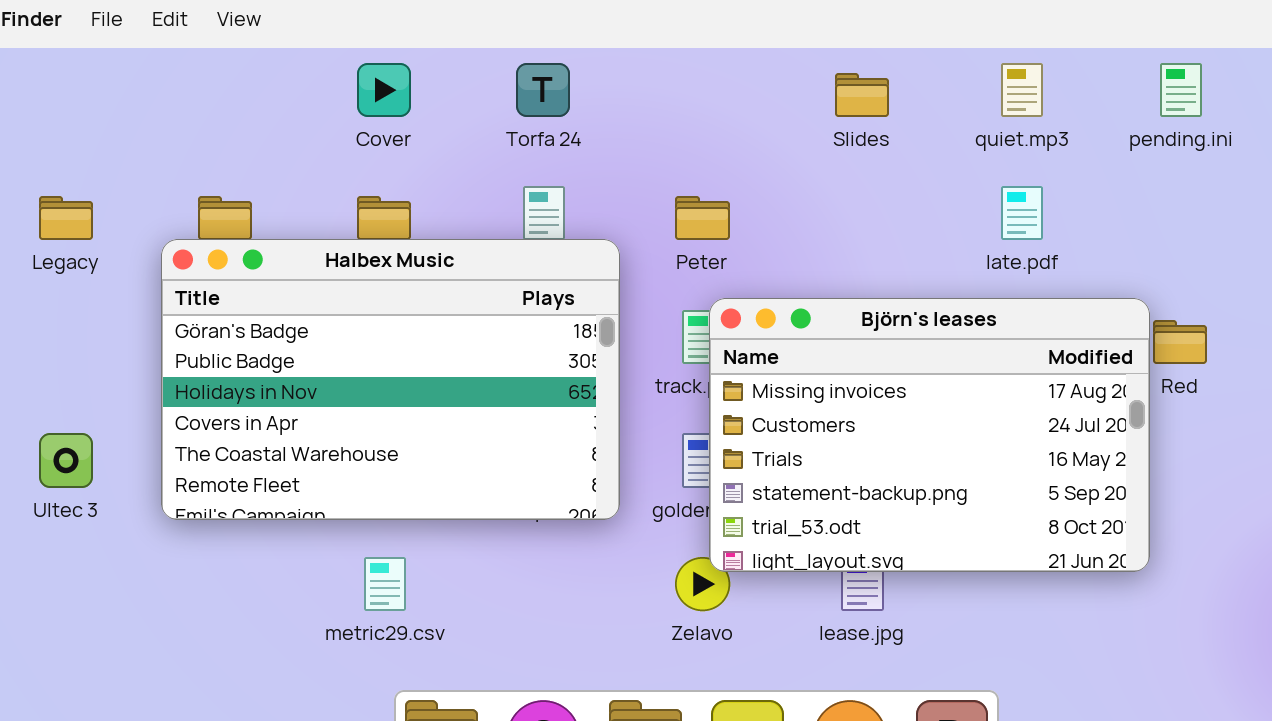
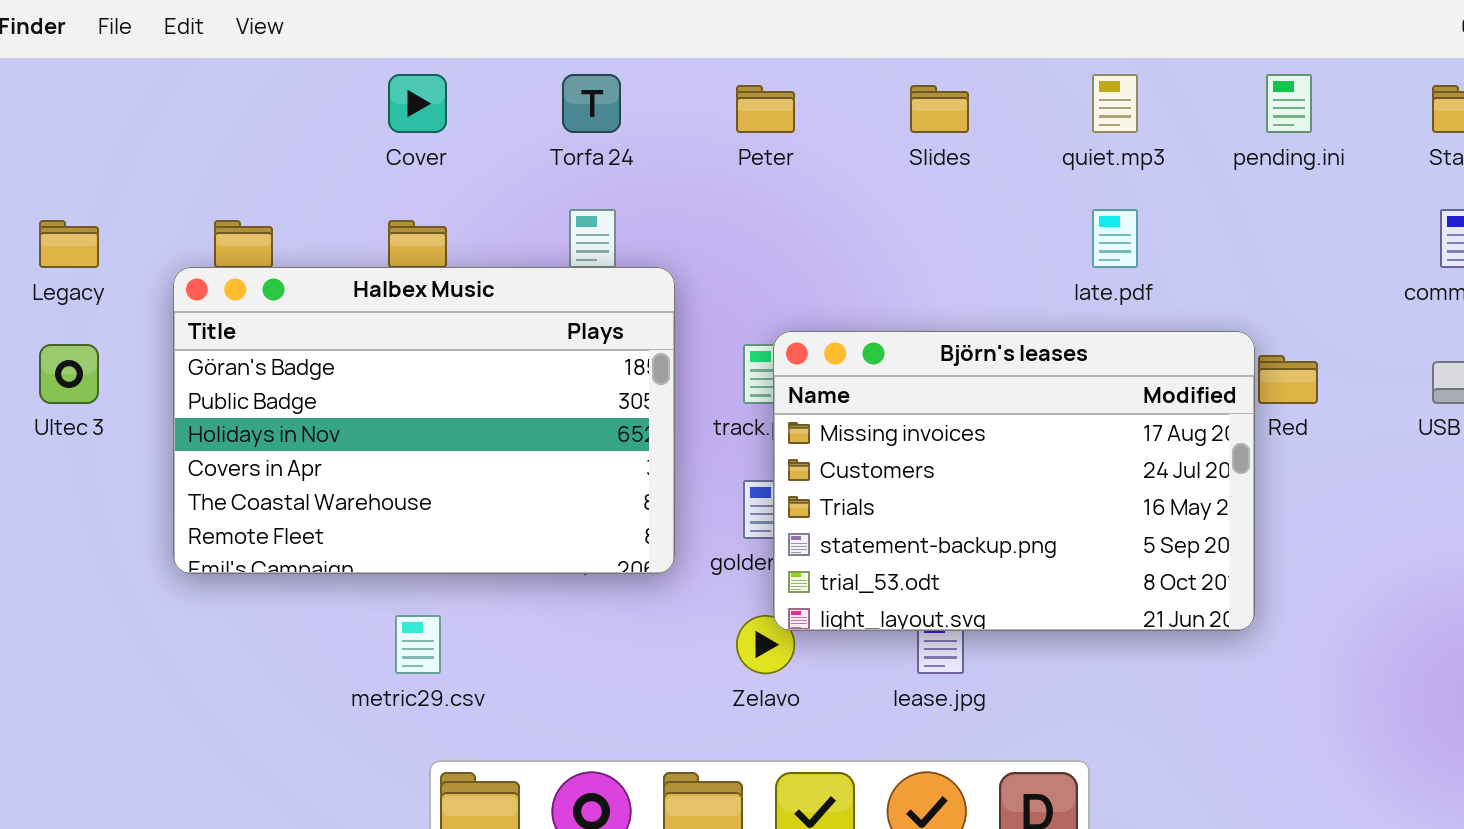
Peter: [675,196,730,240] -> [736,85,795,133], moved
Ultec 3: [39,433,93,488] -> [39,344,99,404], moved

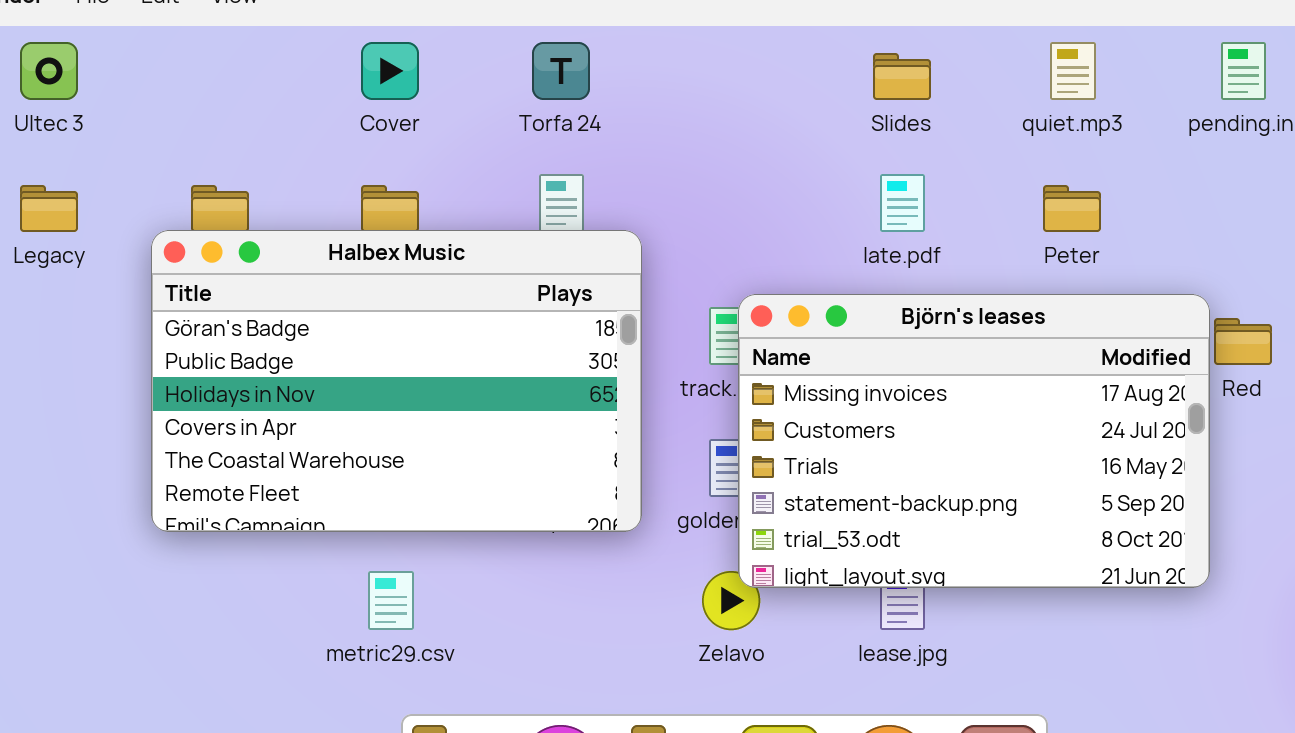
Peter: [736,85,795,133] -> [1043,185,1101,232], moved
late.pdf: [1092,209,1138,268] -> [880,174,925,232], moved
Ultec 3: [39,344,99,404] -> [20,42,78,100], moved

